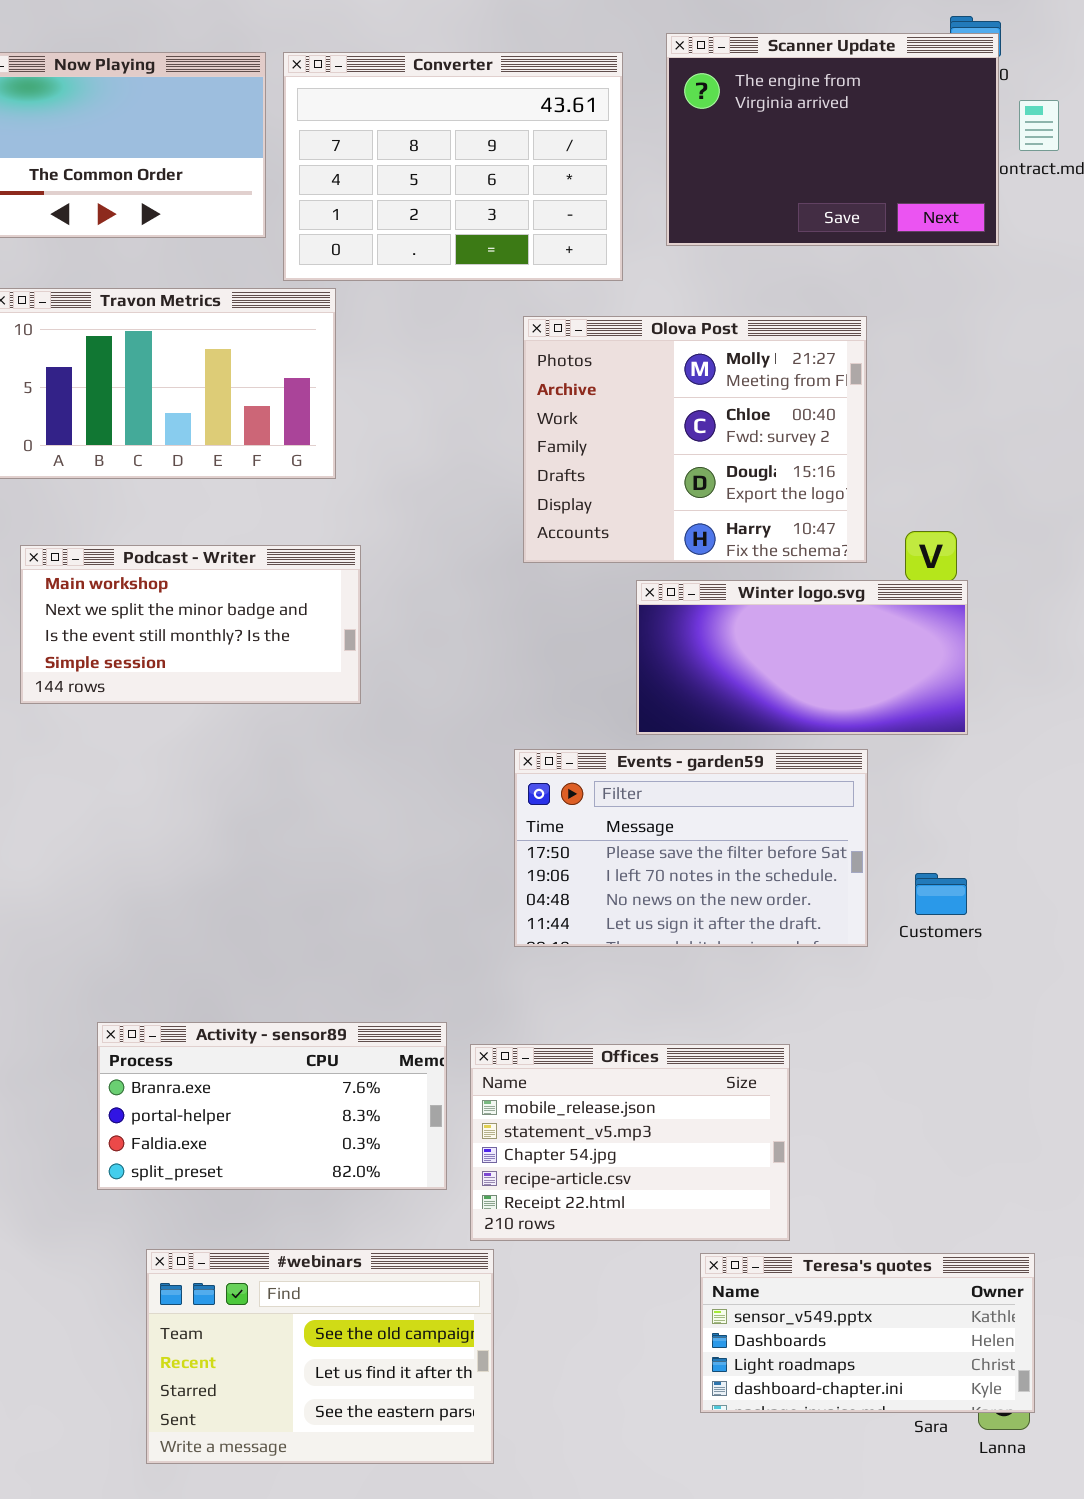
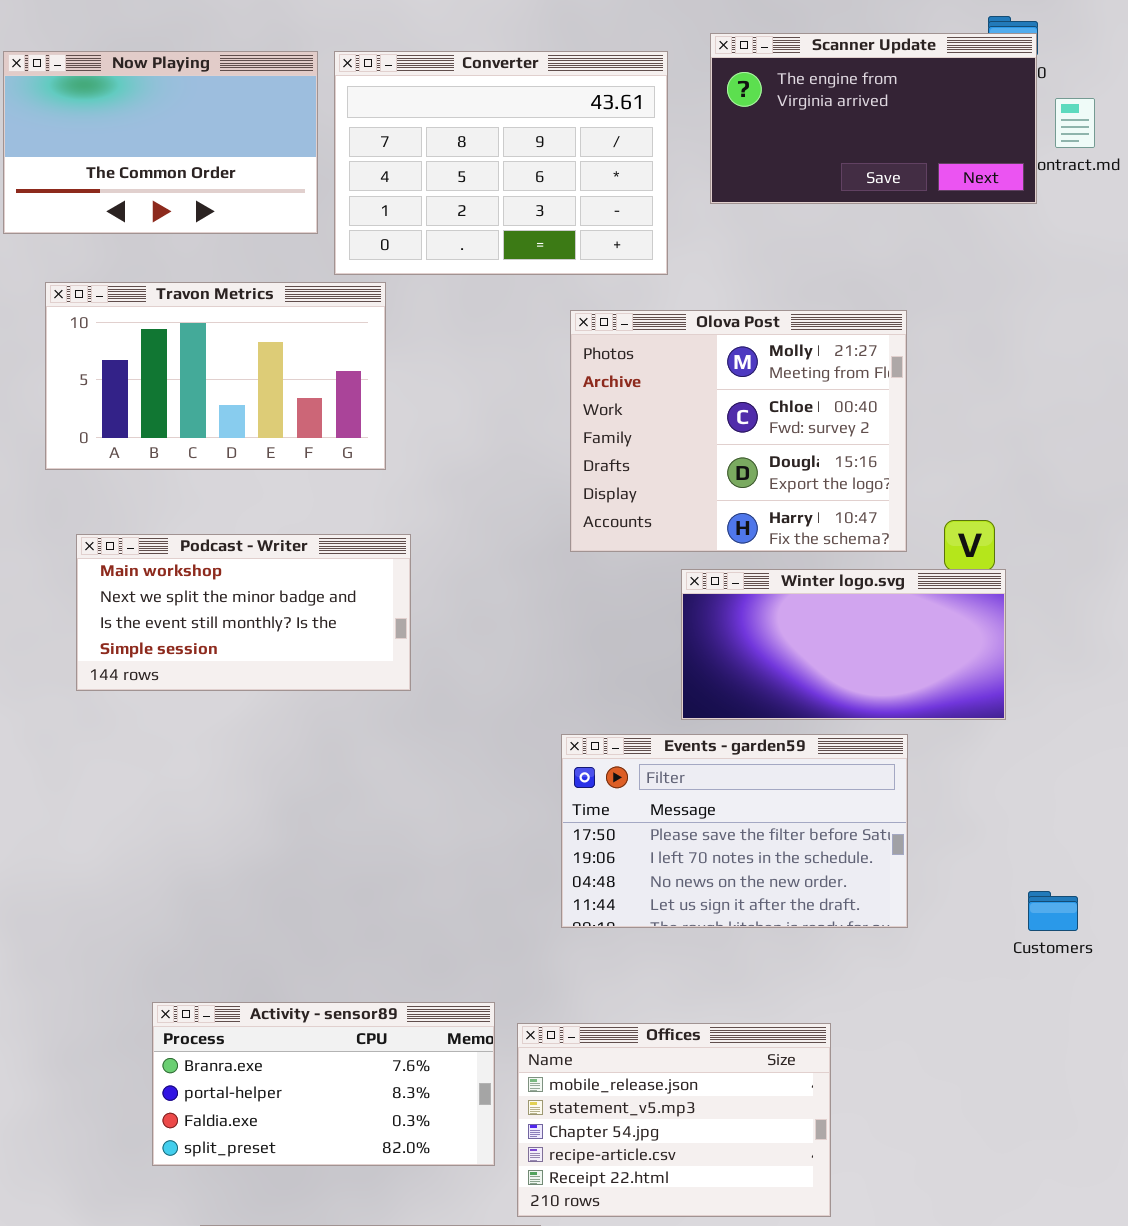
Scanner Update: [666,33,999,246] -> [710,33,1037,204], resized
Customers: [915,873,967,915] -> [1028,891,1078,931], moved

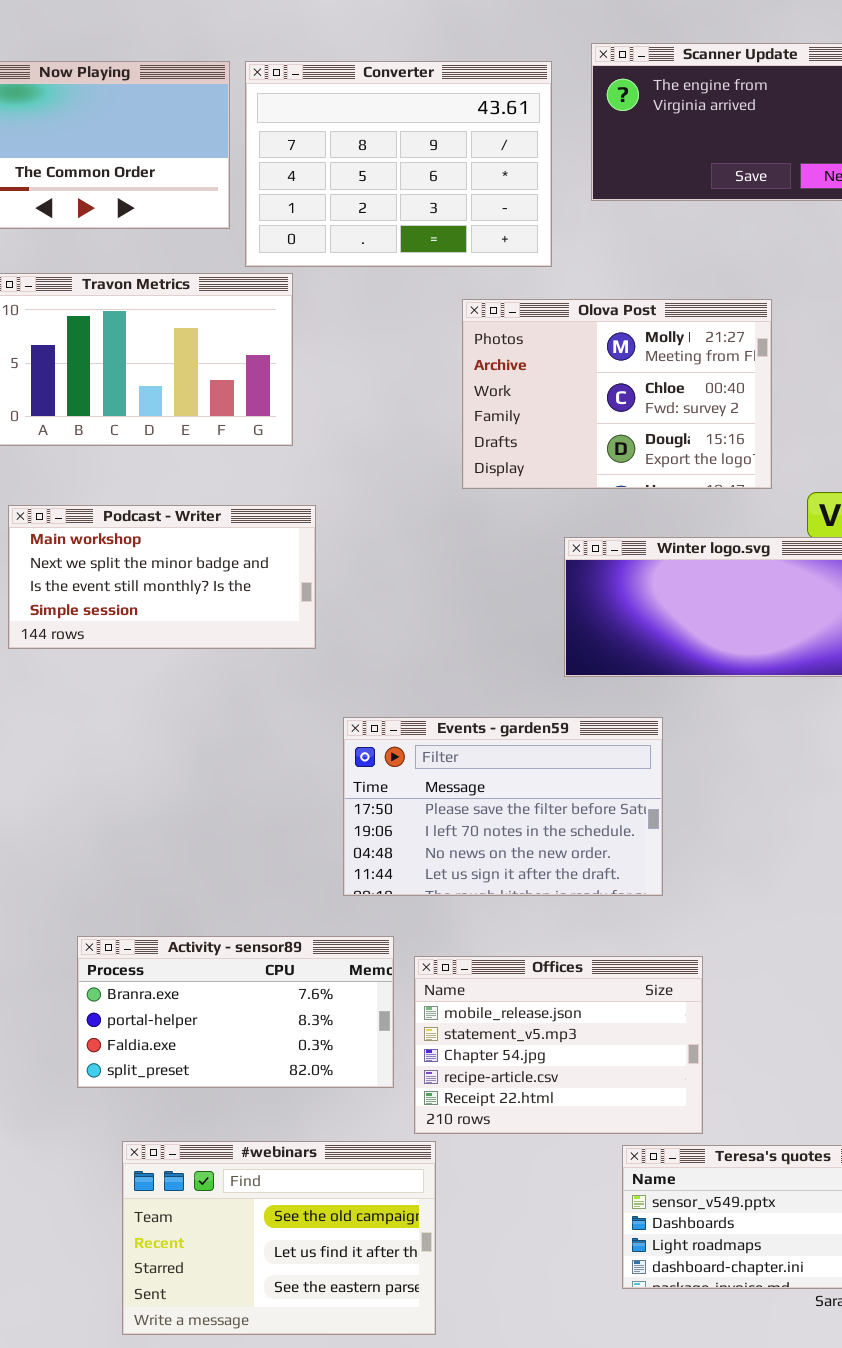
Olova Post: [570,310,907,552] -> [462,299,772,489], resized
Events - garden59: [561,734,908,928] -> [343,717,663,896], moved

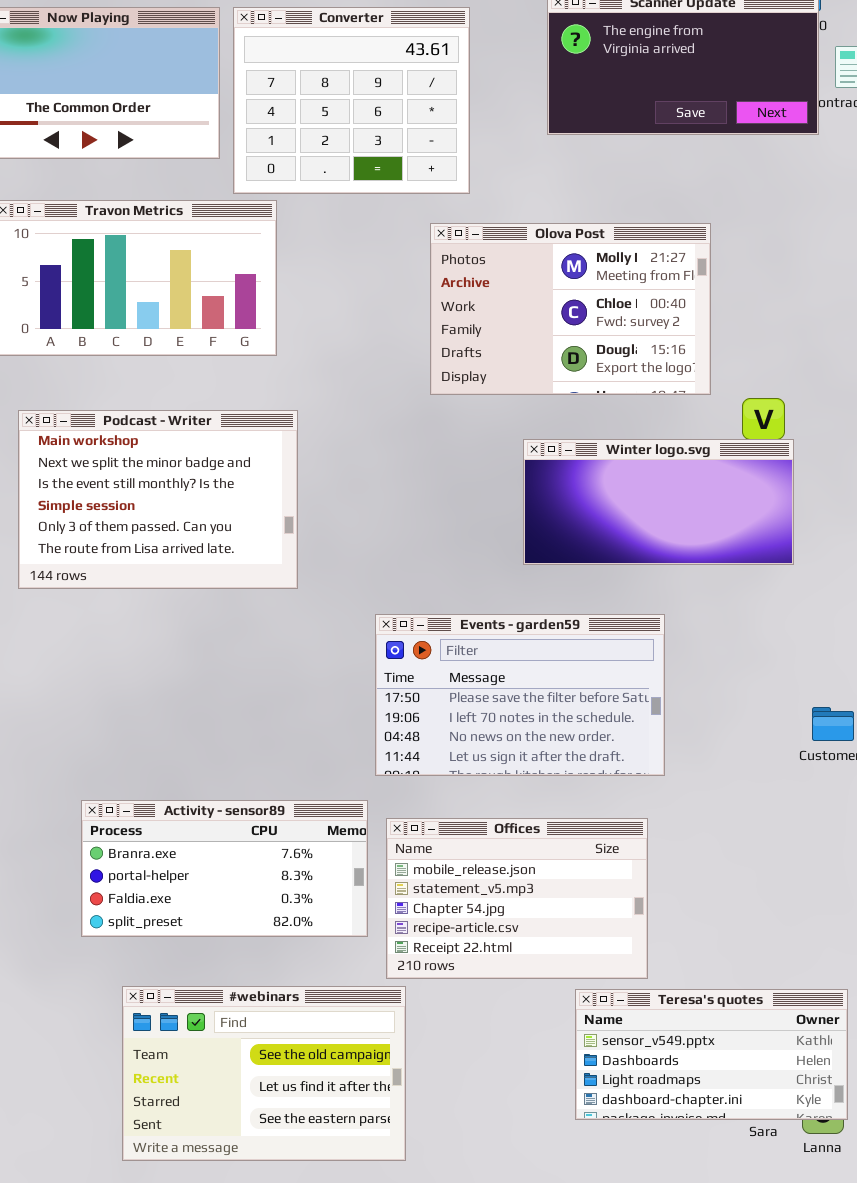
Converter: [245,61,552,267] -> [233,7,470,194], resized
Podcast - Writer: [8,505,316,649] -> [18,410,298,589], resized
Events - garden59: [343,717,663,896] -> [375,614,665,776], moved

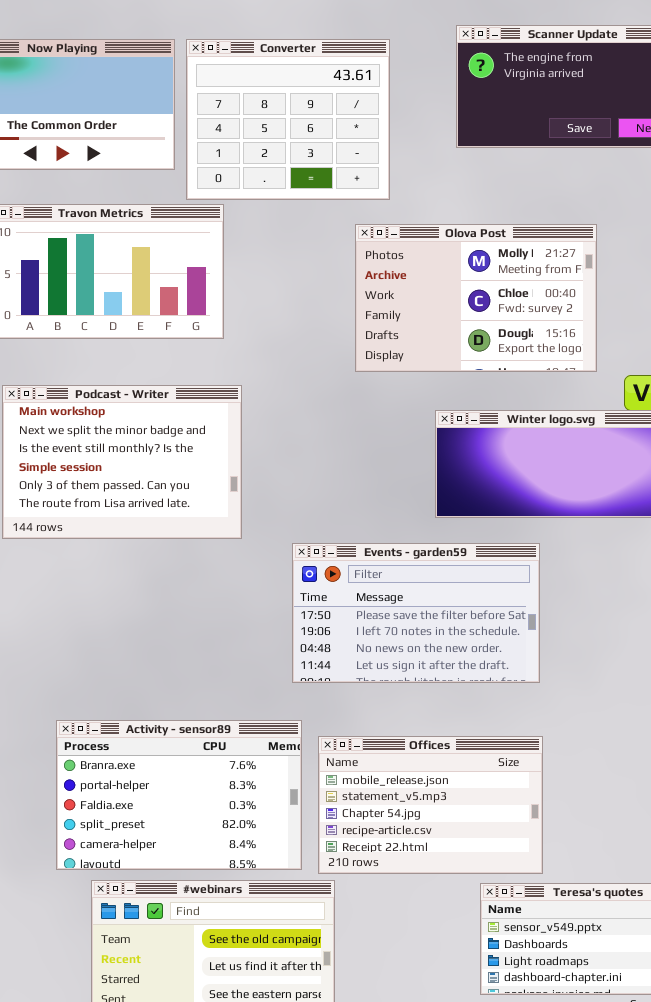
Events - garden59: [375,614,665,776] -> [292,543,540,683], moved
Activity - sensor89: [81,800,368,937] -> [56,720,302,870], resized

